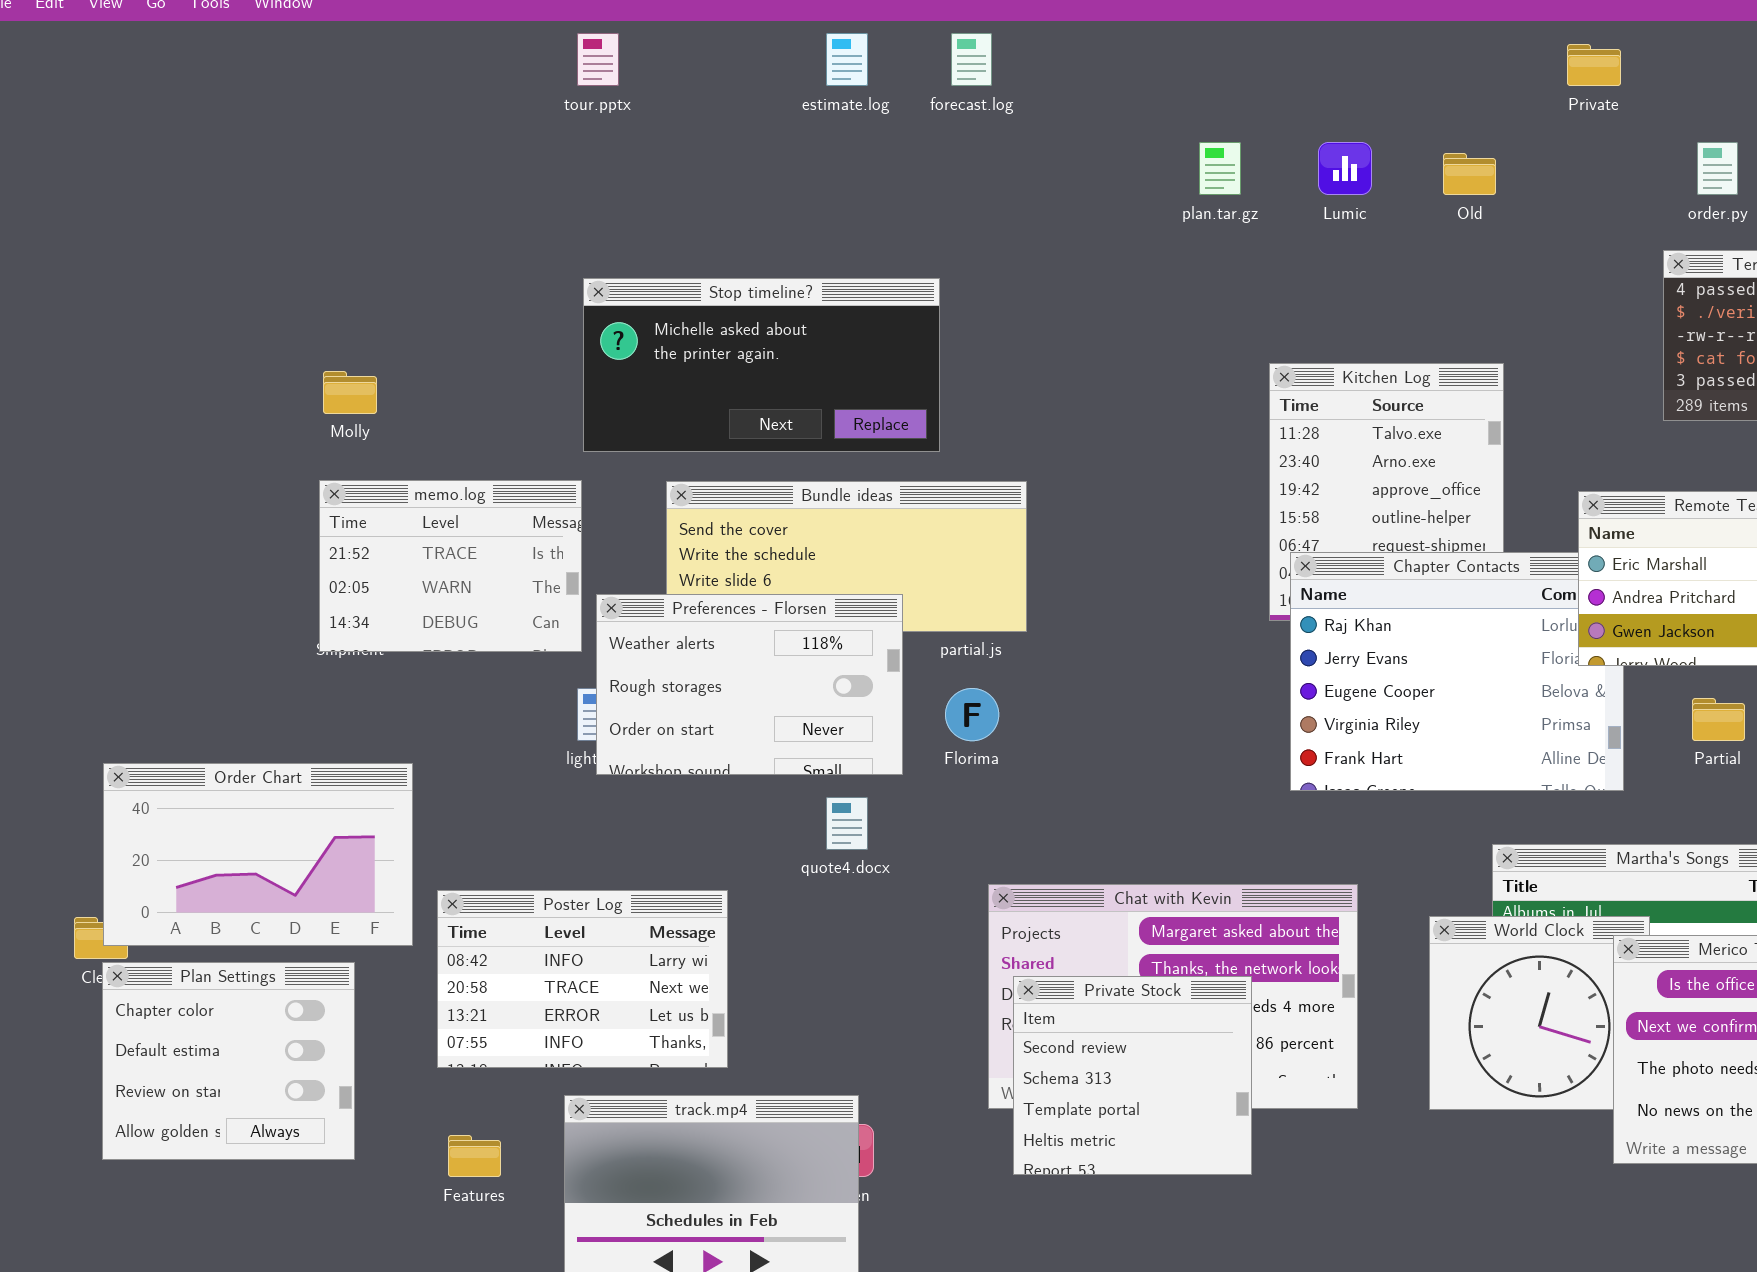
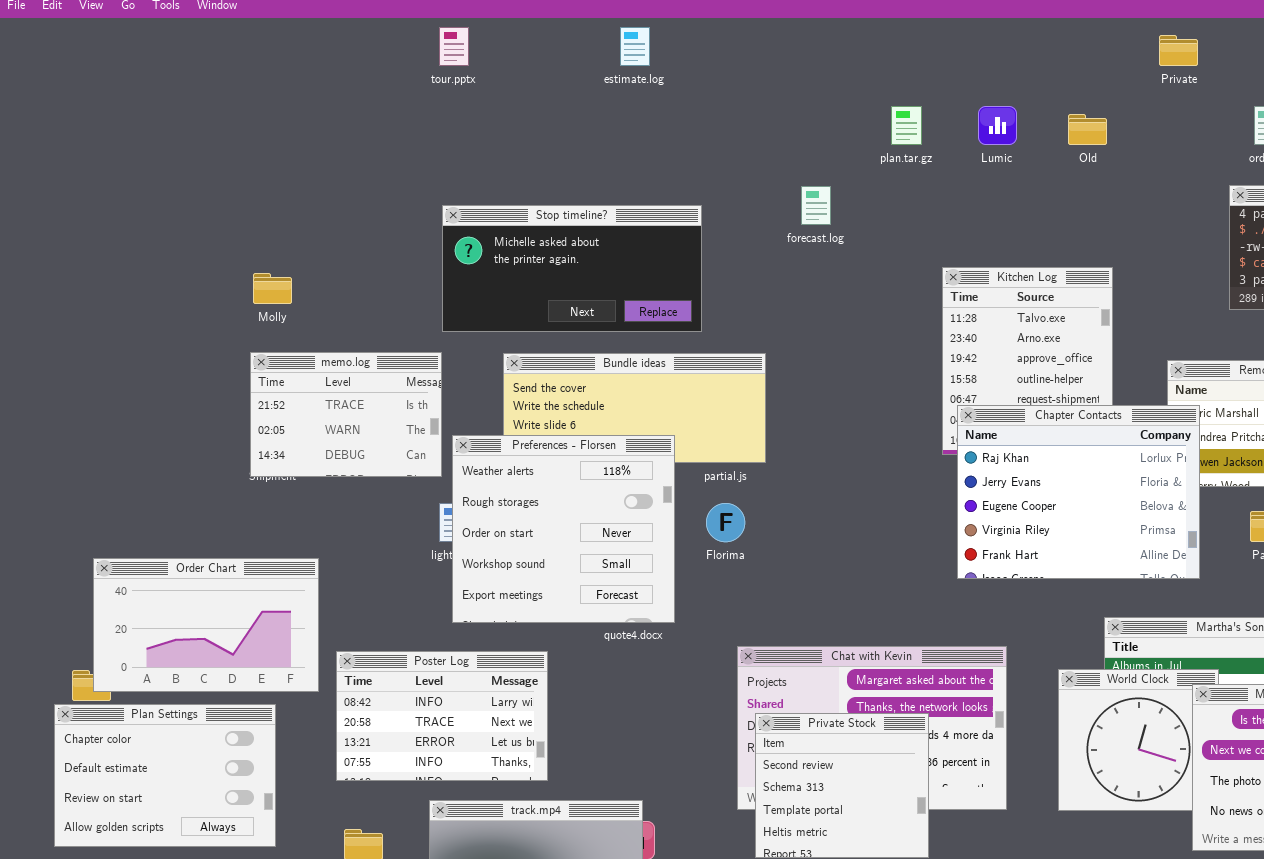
forecast.log: [951,33,992,86] -> [801,186,831,225], moved
Chapter Contacts: [1290,552,1624,791] -> [957,405,1200,579], raised
Preferences - Florsen: [596,594,903,775] -> [452,435,675,623], resized
Plan Settings: [102,962,355,1160] -> [54,704,276,847], resized

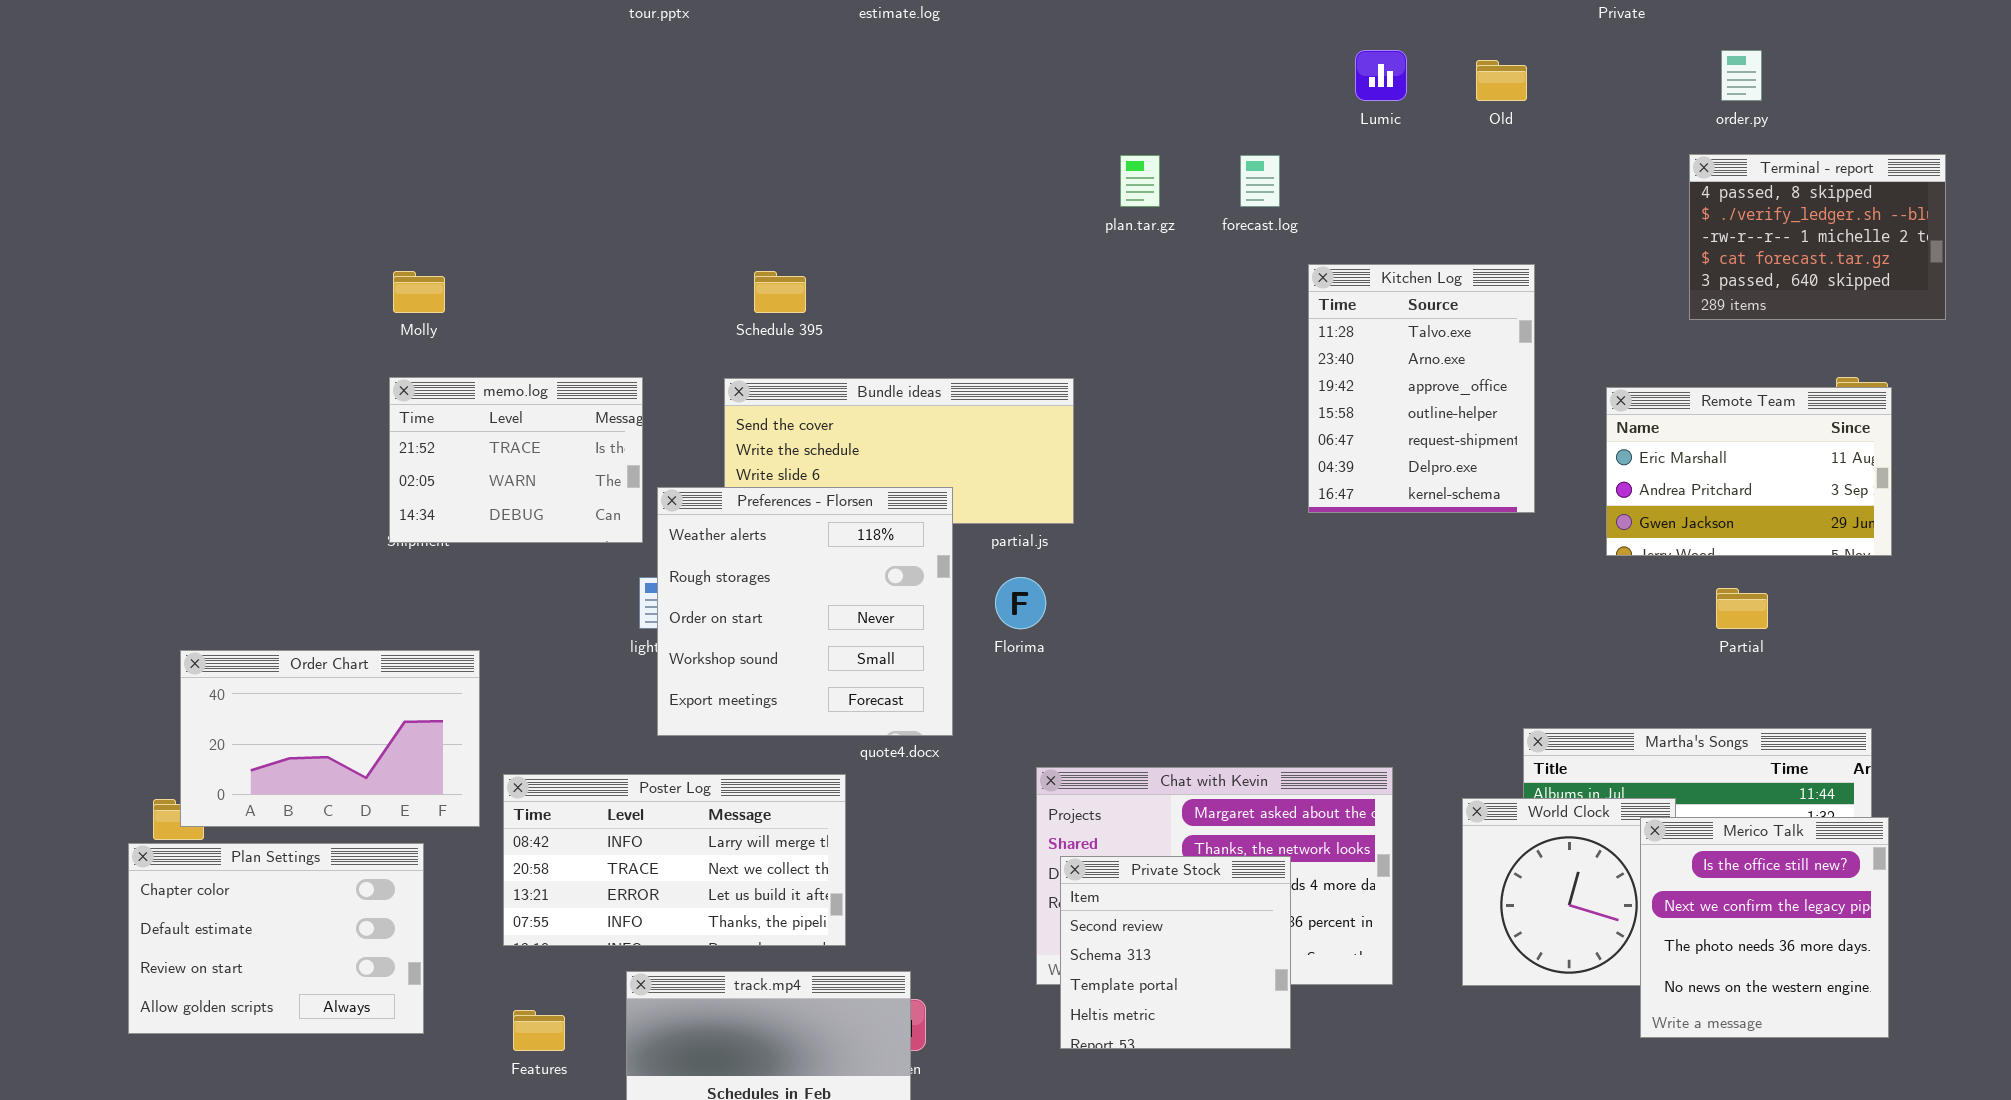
plan.tar.gz: [891,106,922,145] -> [1120,155,1160,207], moved
forecast.log: [801,186,831,225] -> [1240,155,1280,207], moved
Stop timeline?: [442,205,702,332] -> none, closed
Chapter Contacts: [957,405,1200,579] -> none, closed
Poster Log: [336,651,548,781] -> [503,774,846,946], resized

